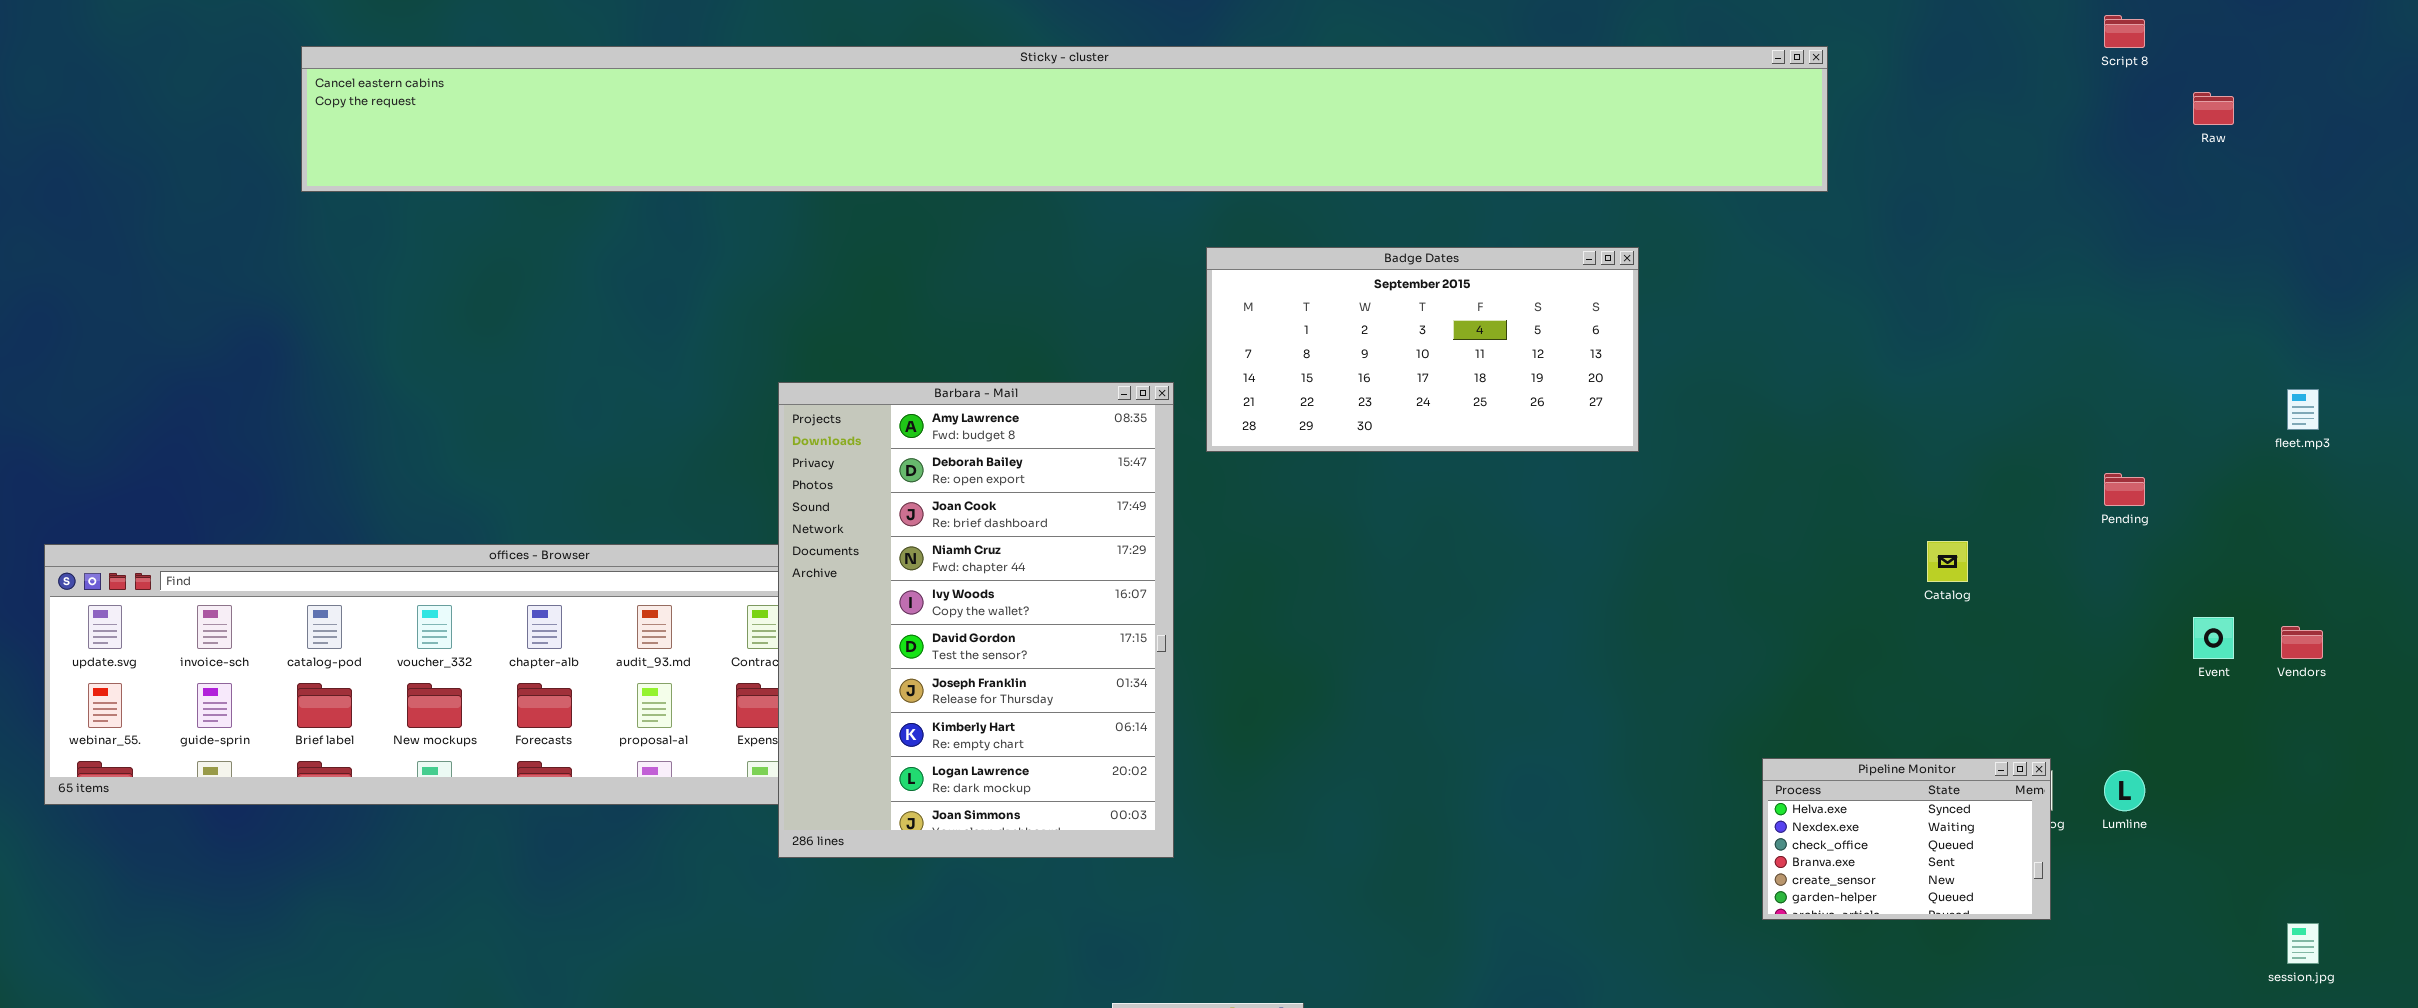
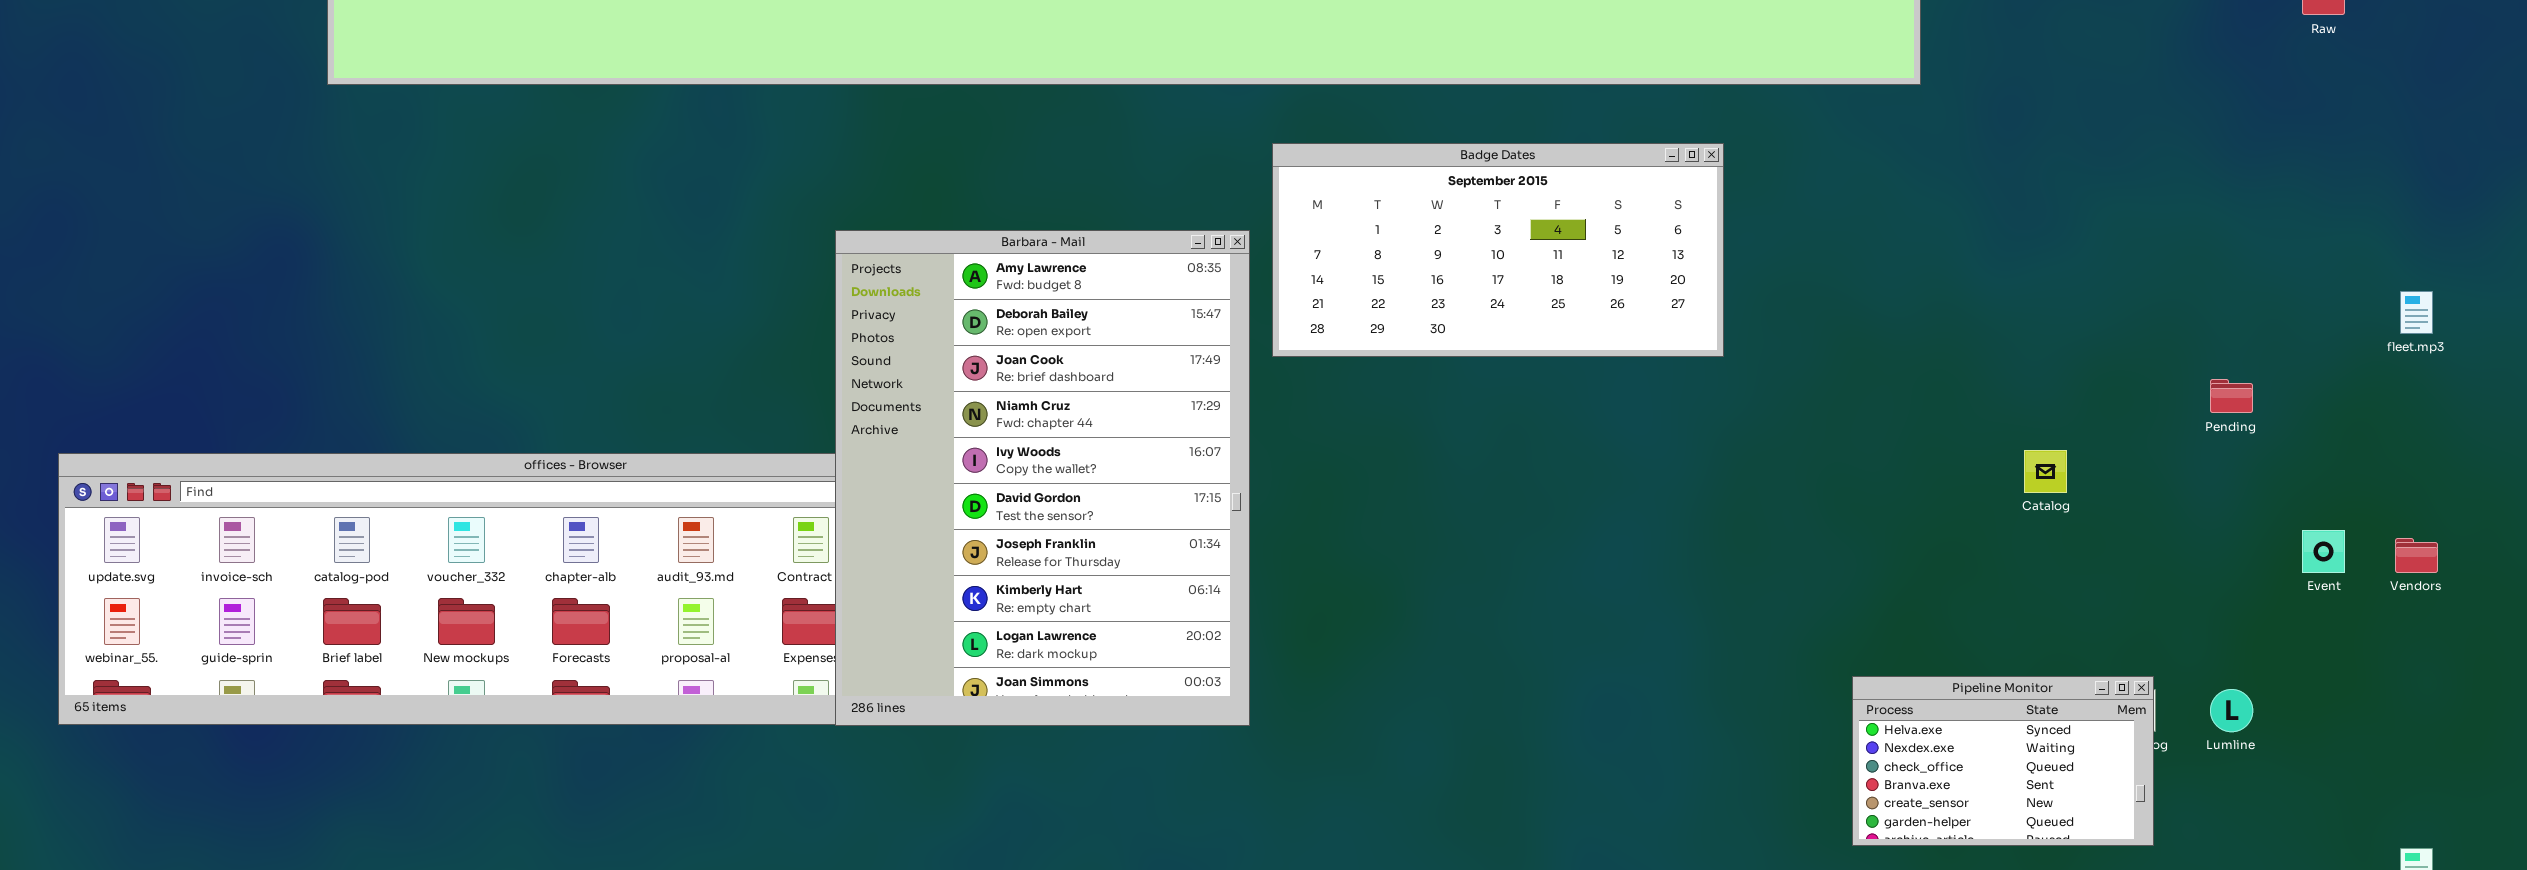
Barbara - Mail: [778,382,1174,858] -> [835,230,1250,726], moved

